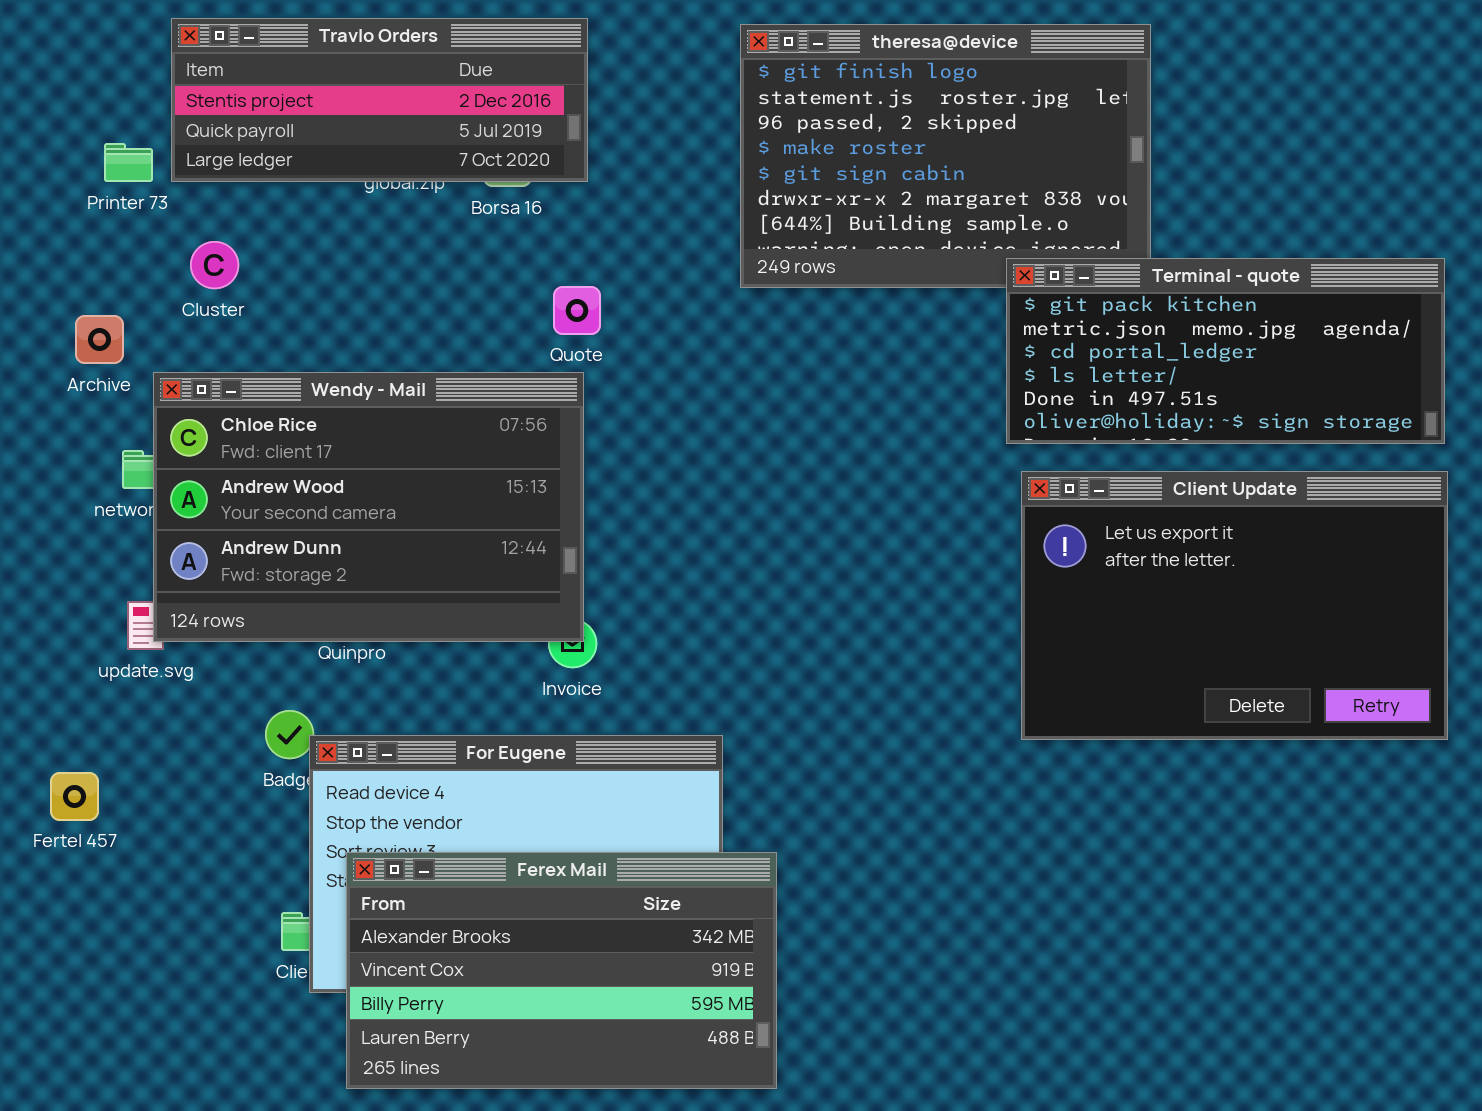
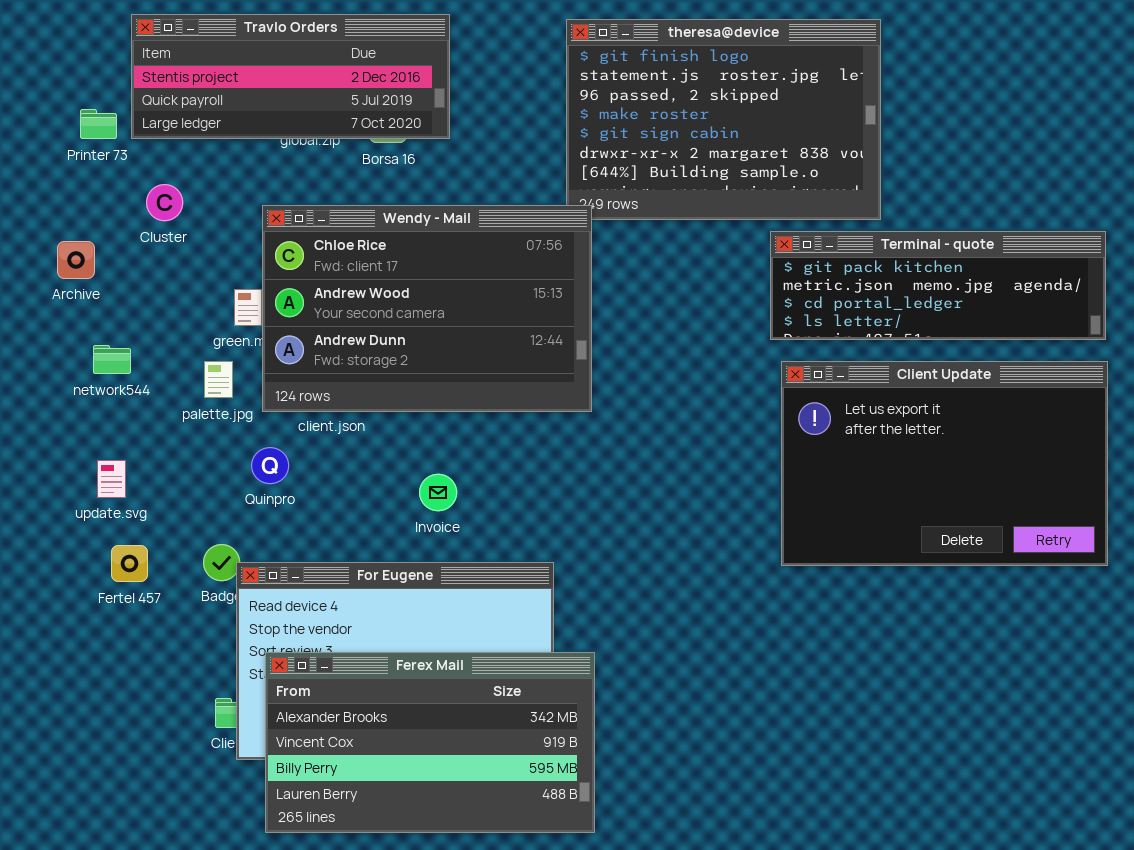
Terminal - quote: [1006,258,1445,444] -> [770,231,1106,340], resized
Wendy - Mail: [153,372,584,642] -> [262,205,592,412], moved
Fertel 457: [50,772,99,821] -> [111,545,148,582], moved

